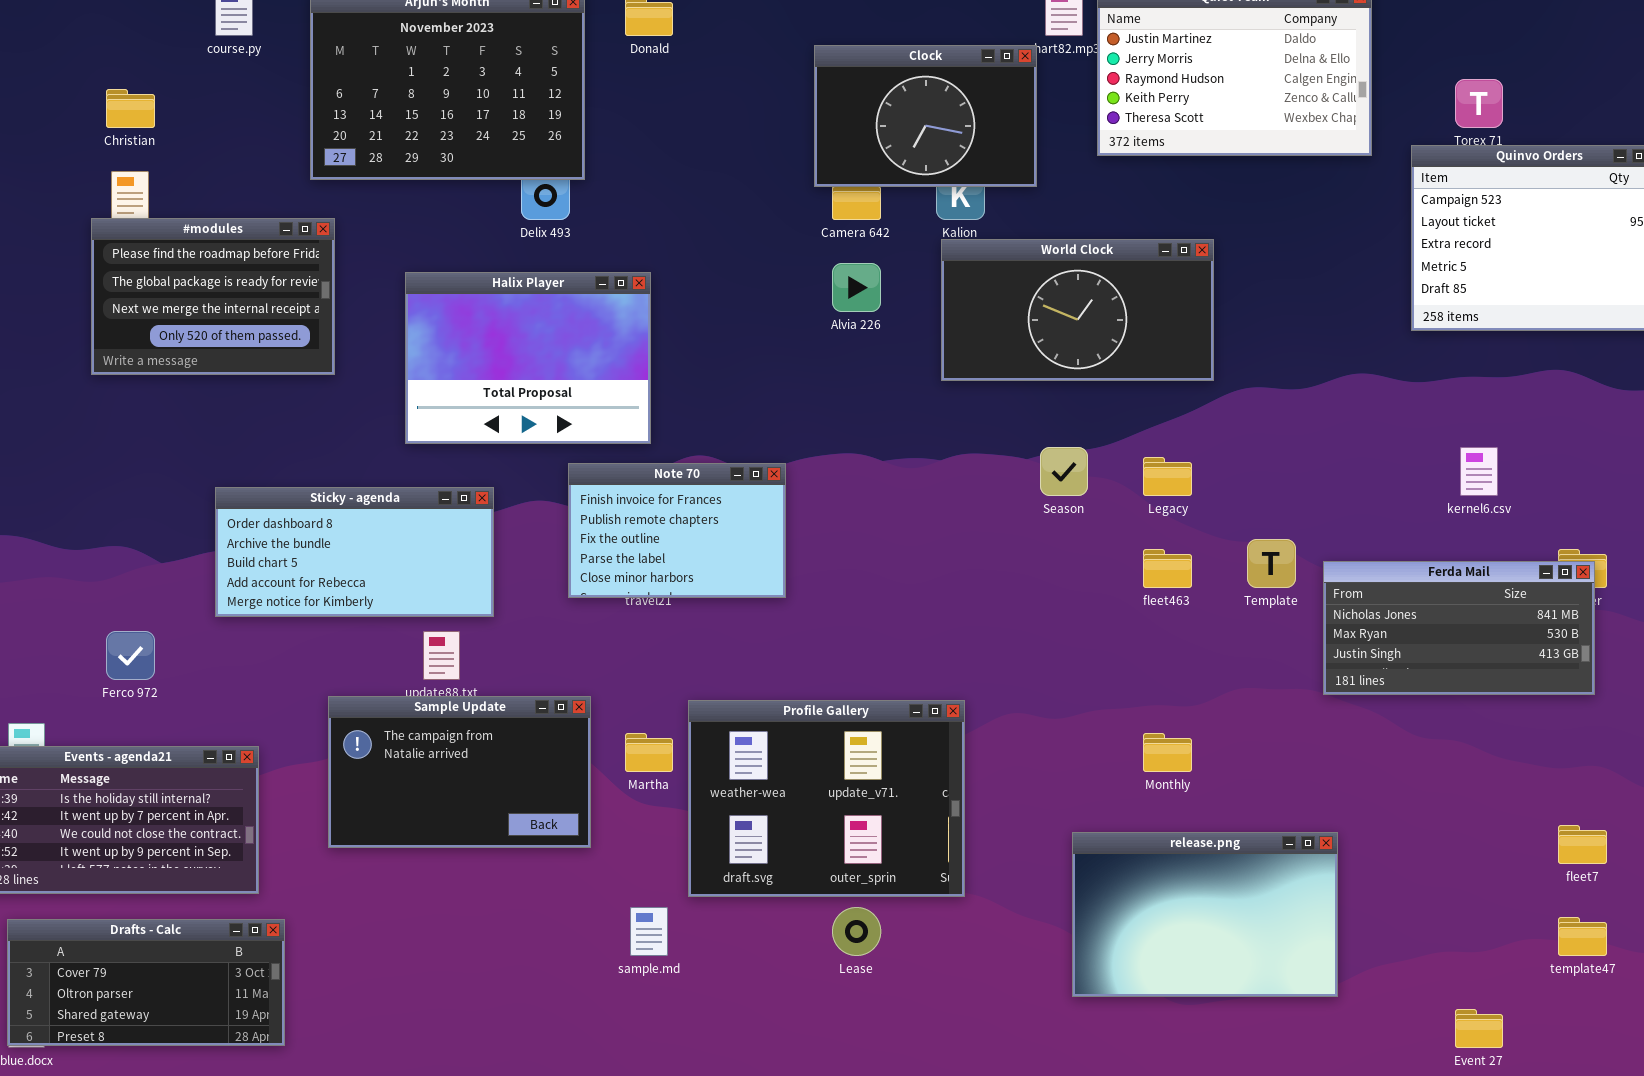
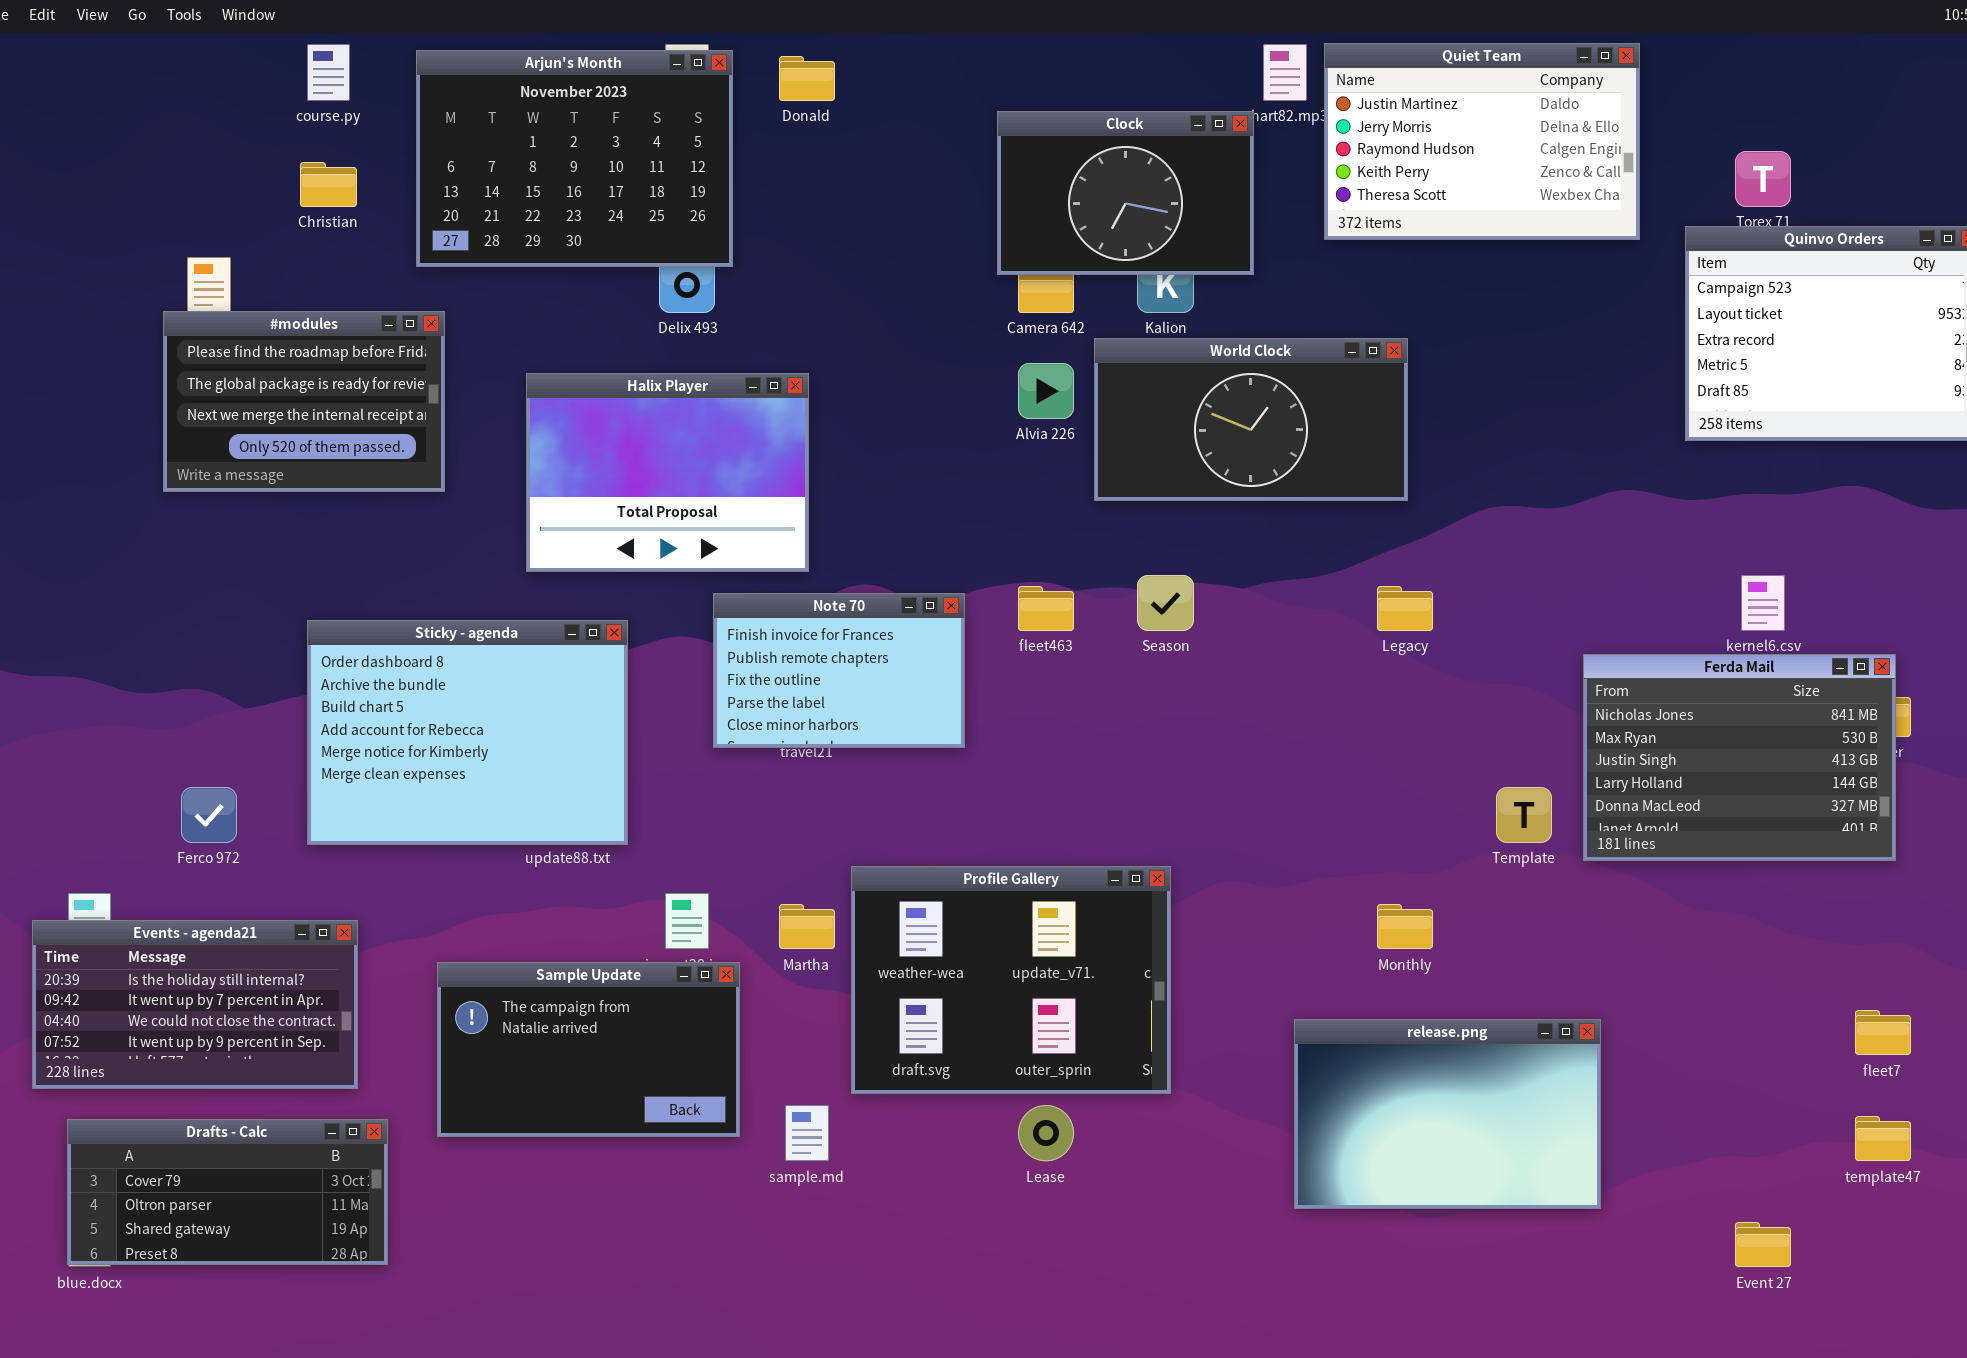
Christian: [106,89,155,128] -> [300,162,357,207], moved
World Clock: [941,239,1214,381] -> [1094,338,1408,501], moved
Season: [1040,447,1088,496] -> [1137,575,1194,631], moved
Sticky - agenda: [215,487,494,617] -> [307,620,628,845], resized
Template: [1247,539,1296,588] -> [1496,787,1552,843], moved
fleet463: [1143,549,1192,588] -> [1018,586,1074,631], moved
Ferda Mail: [1323,561,1595,695] -> [1583,654,1896,861], resized
Sample Update: [328,696,591,848] -> [437,962,740,1137], moved

